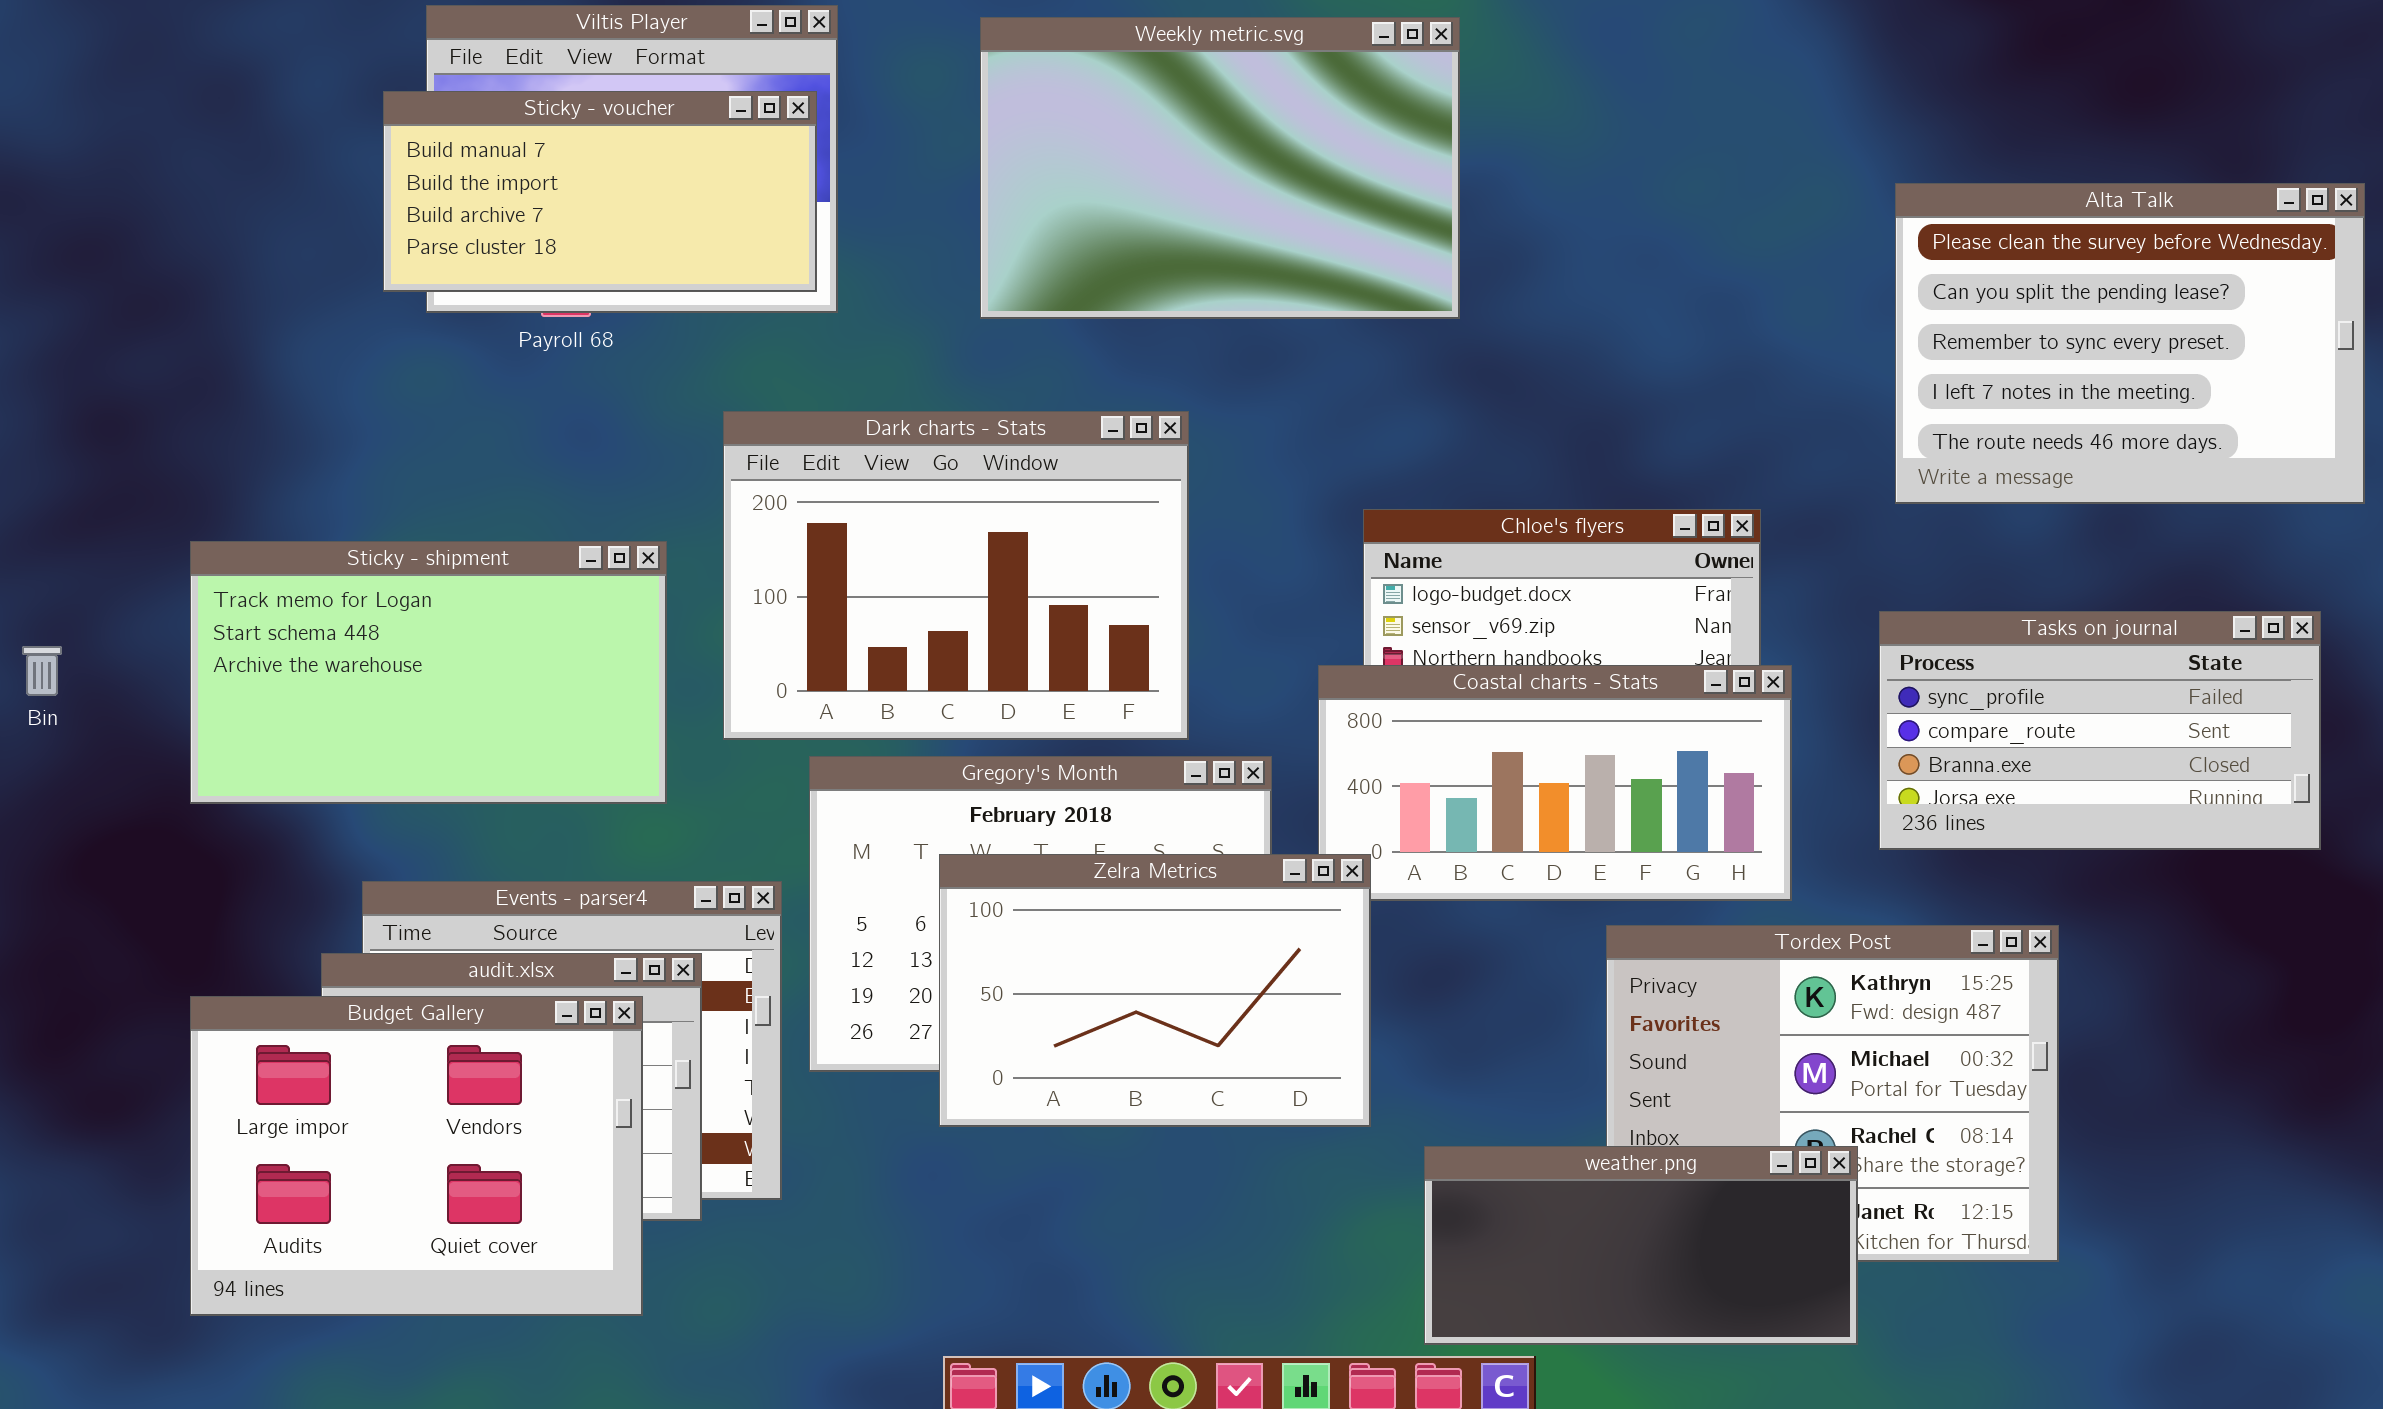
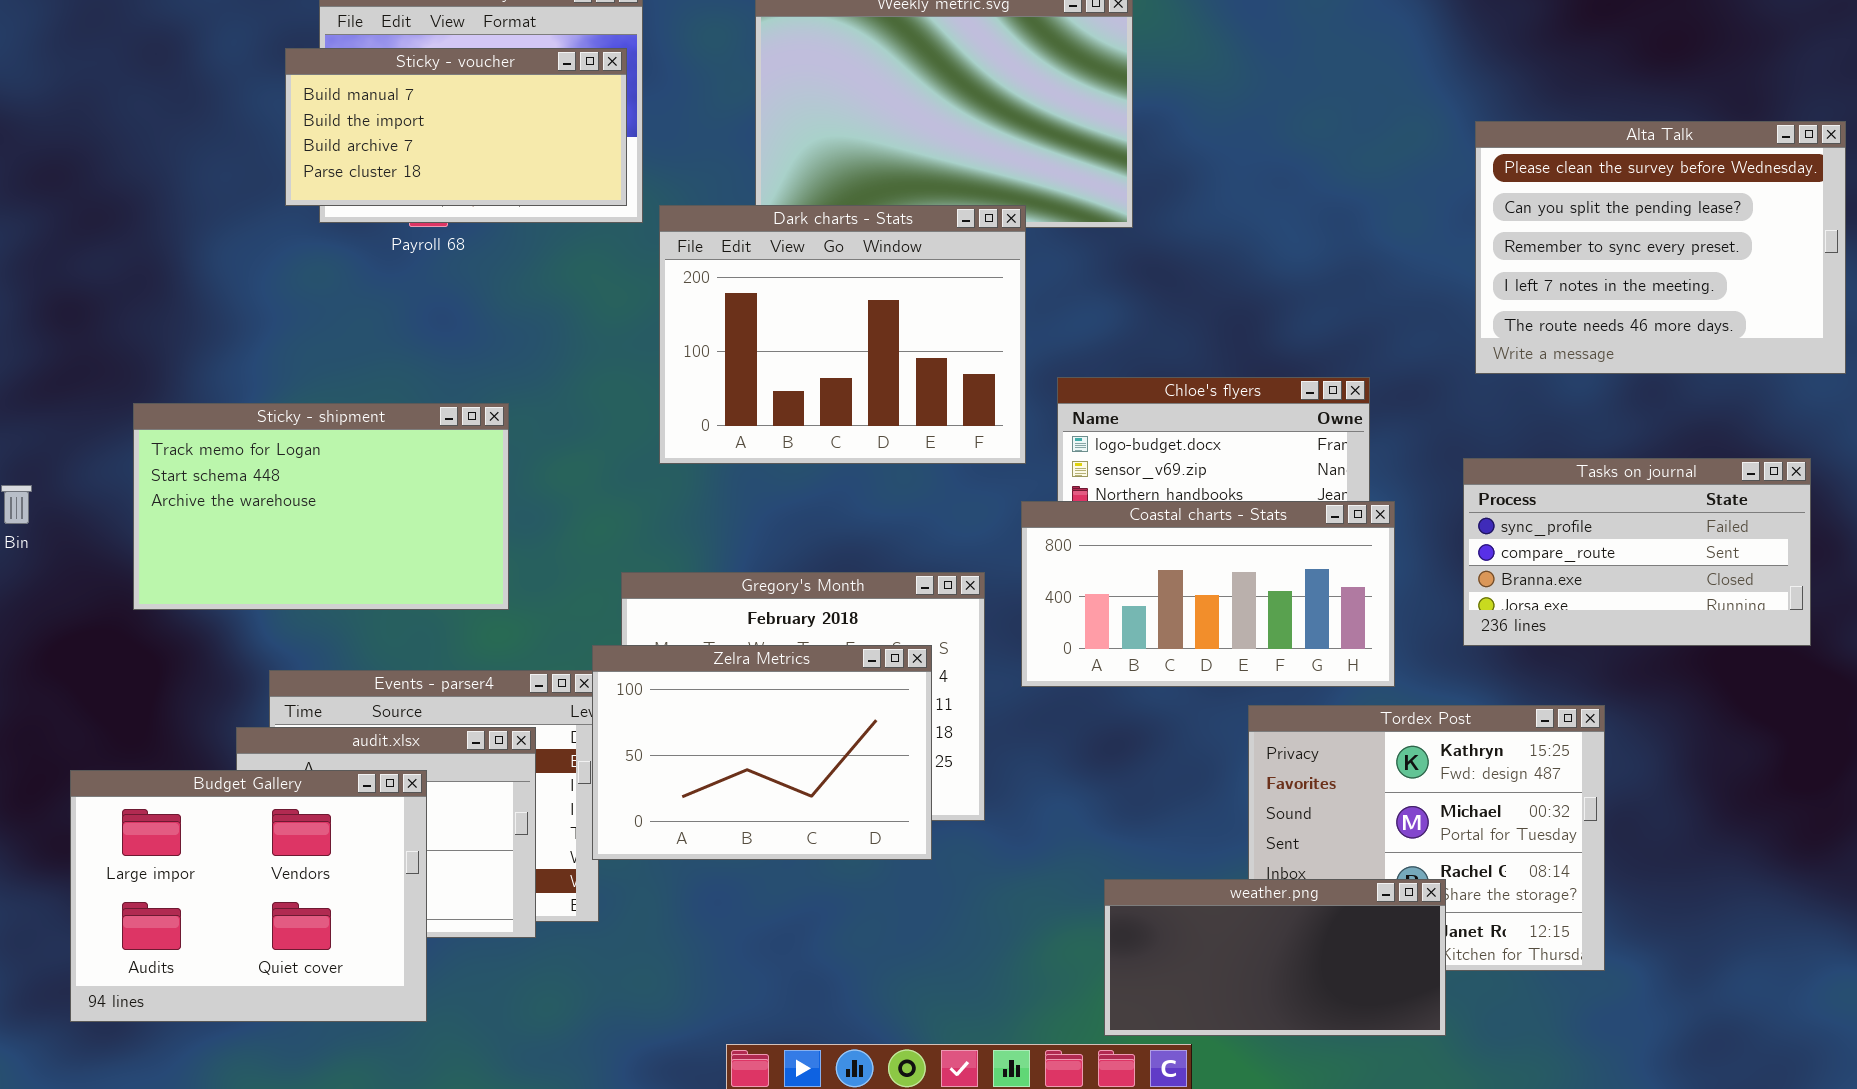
Dark charts - Stats: [723,411,1189,740] -> [659,205,1026,464], moved
Zelra Metrics: [939,854,1371,1127] -> [592,645,932,860], moved
Budget Gallery: [190,996,643,1316] -> [70,770,427,1022], moved

